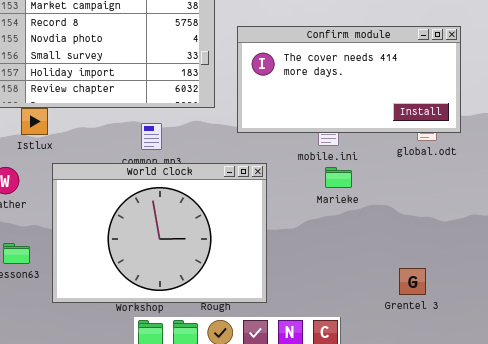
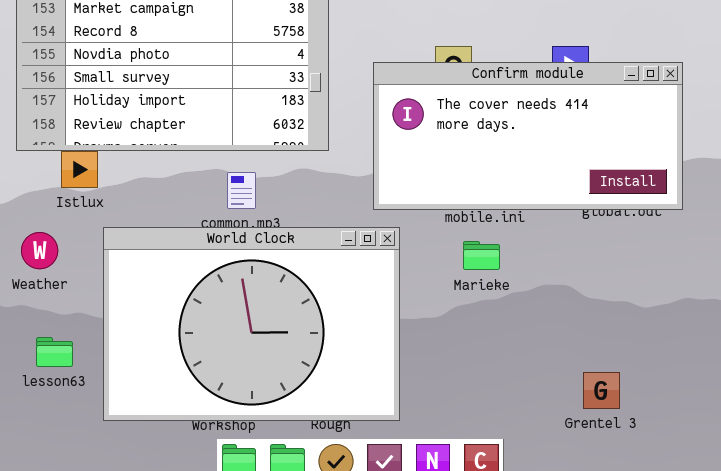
Confirm module: [237,26,461,133] -> [373,62,683,210], moved
Marieke: [325,167,352,188] -> [463,241,500,270], moved

